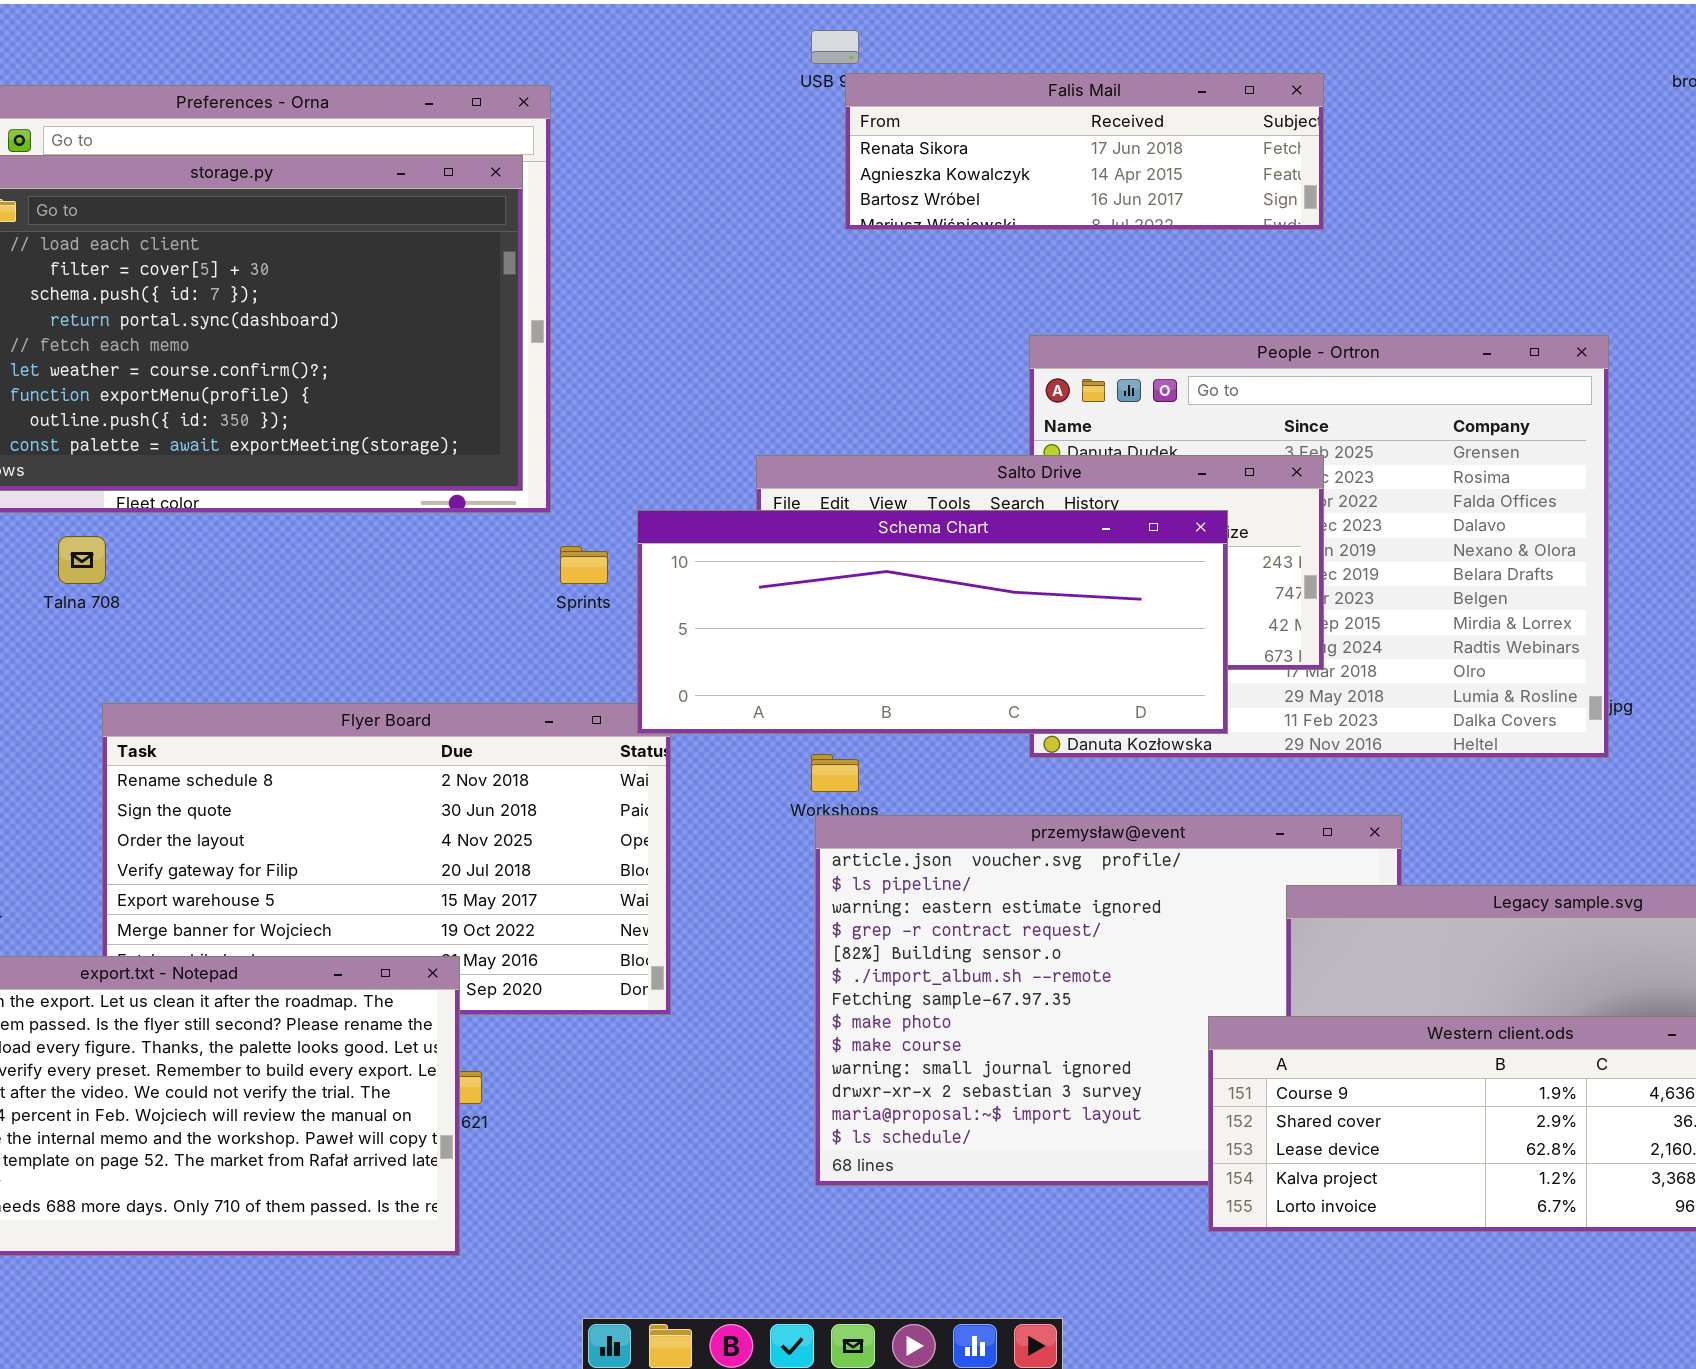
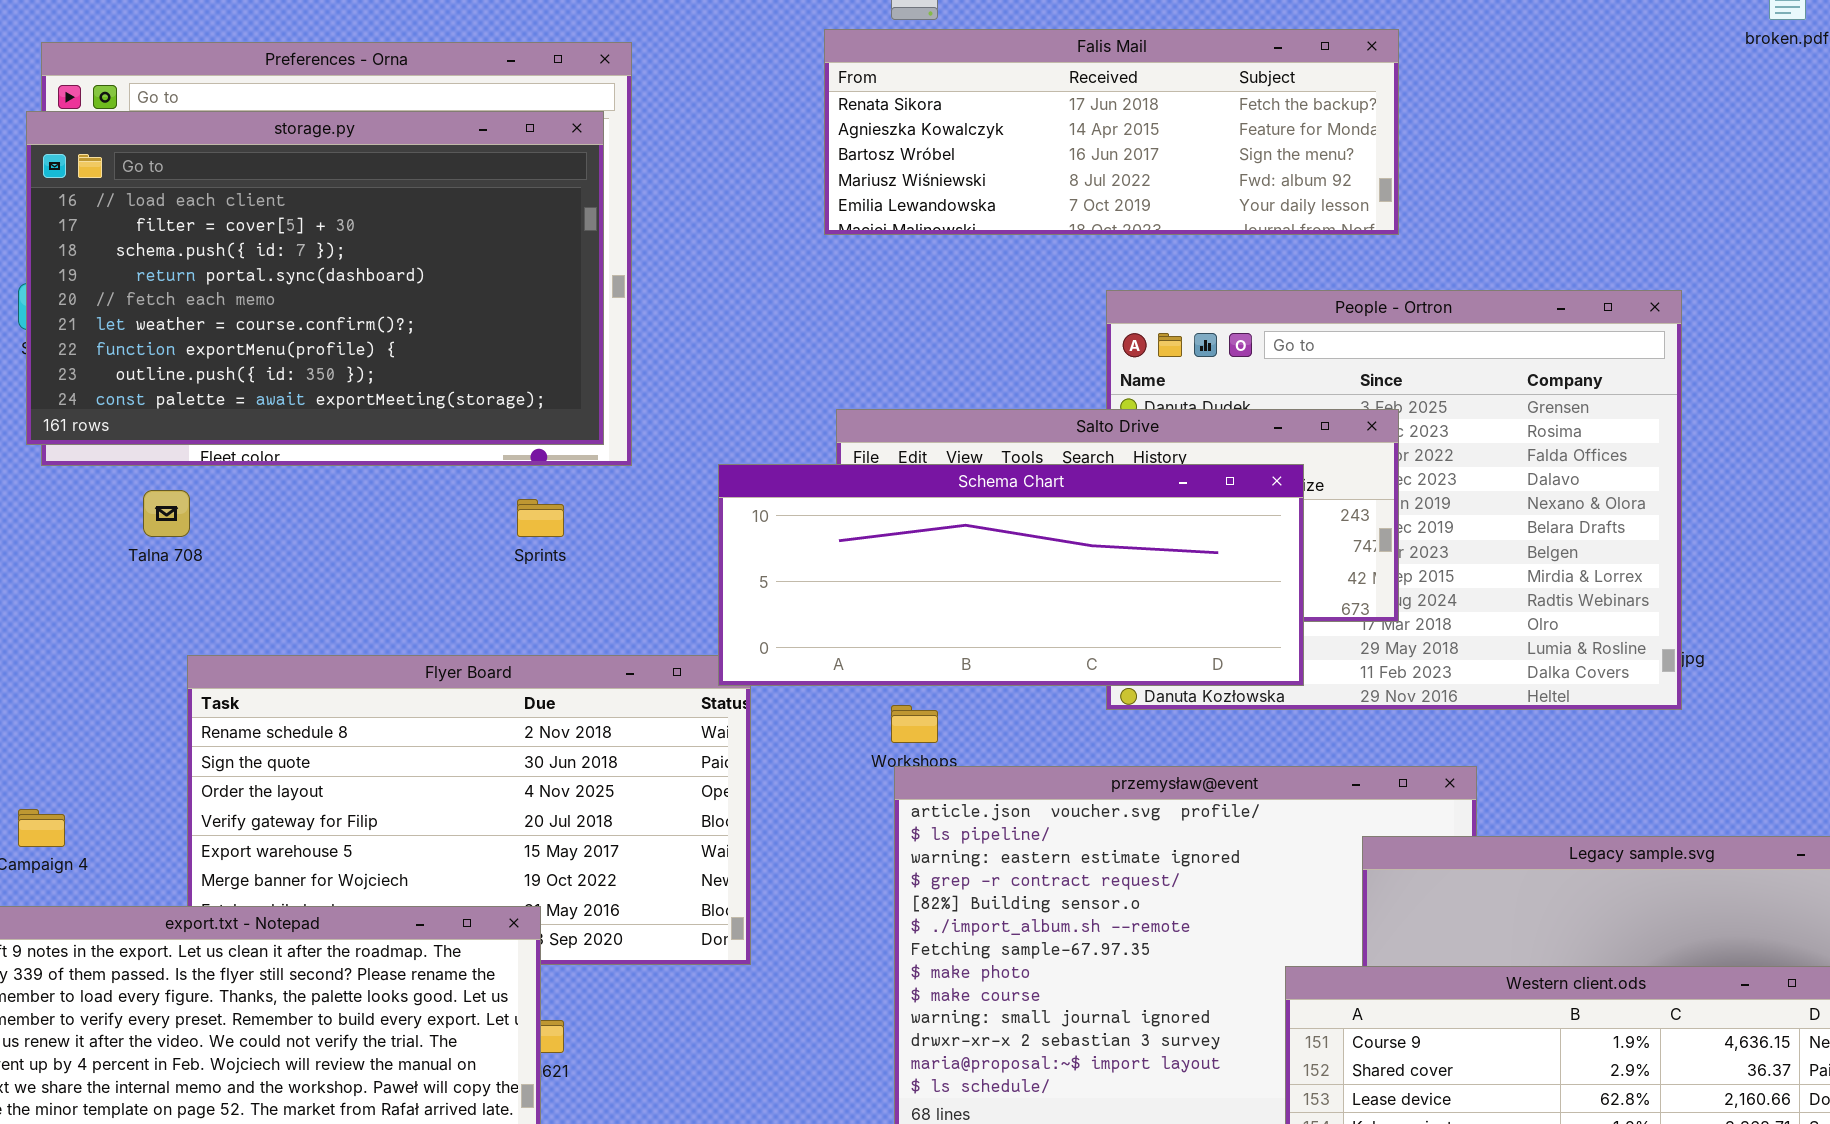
Falis Mail: [845,73,1324,230] -> [824,29,1399,235], resized
Sprints: [560,546,608,584] -> [517,499,564,537], moved

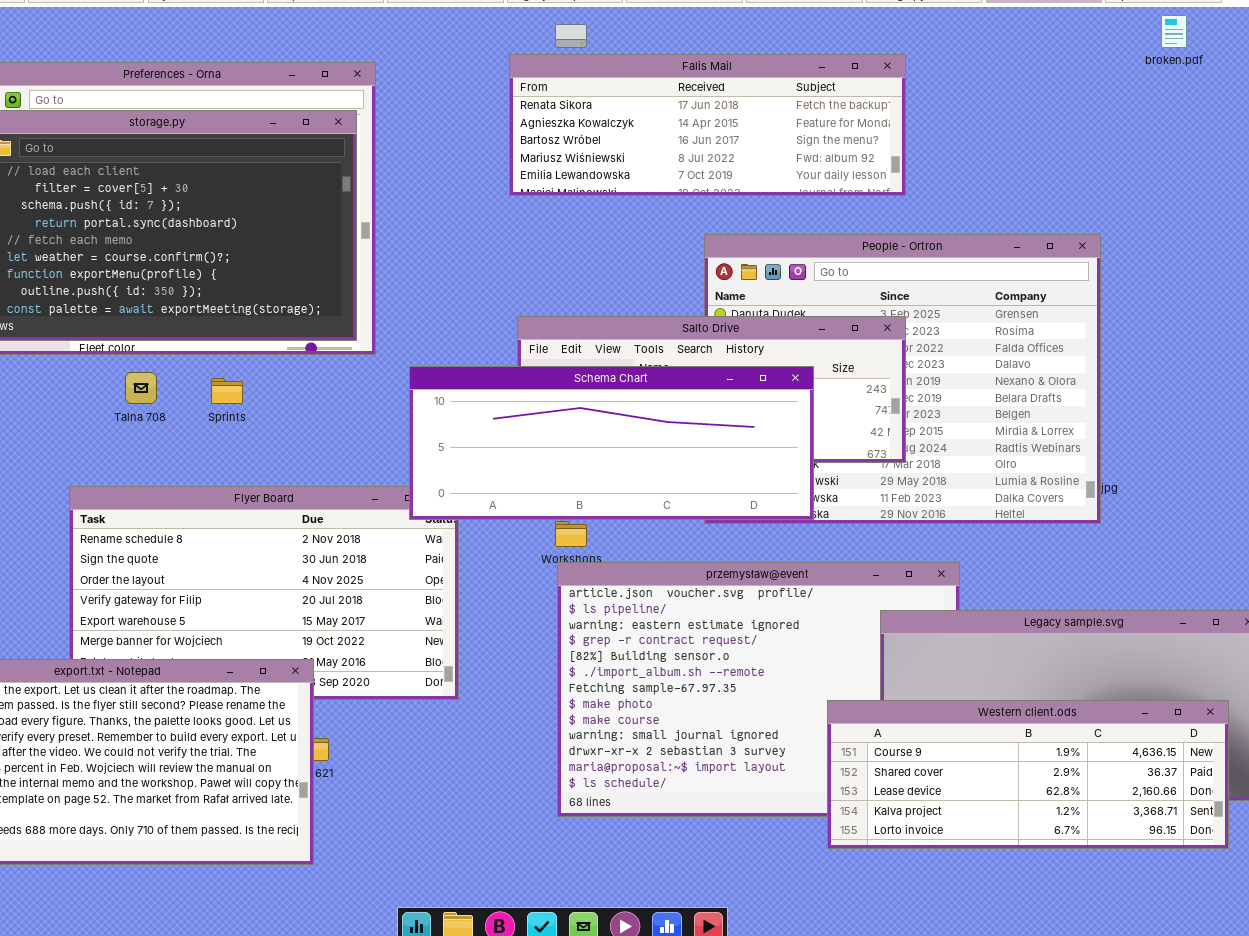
Schema Chart: [718,464,1304,686] -> [409,366,814,520], moved
Talna 708: [143,490,190,537] -> [125,372,157,404], moved
Sprints: [517,499,564,537] -> [211,378,243,404], moved

